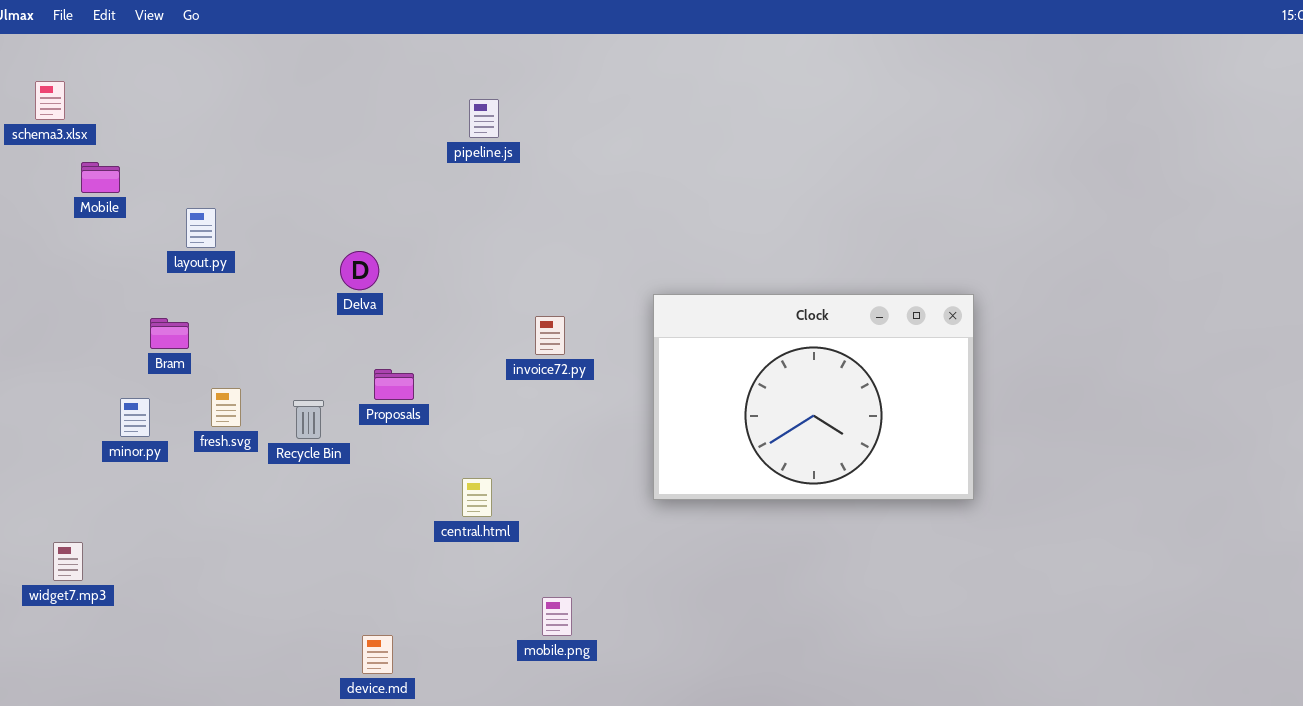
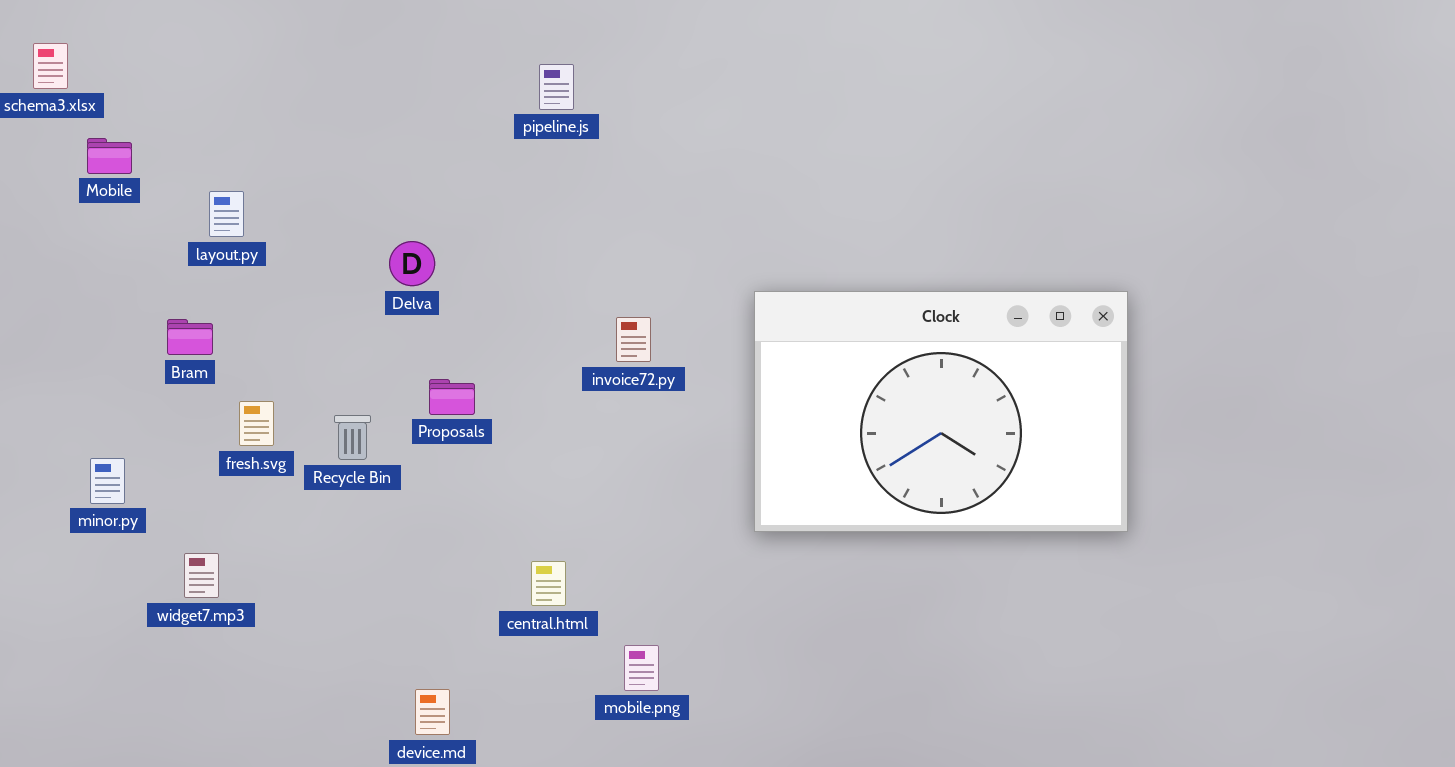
minor.py: [120,398,150,437] -> [90,458,125,504], moved
central.html: [462,478,492,517] -> [531,561,566,606], moved
widget7.mp3: [53,542,83,581] -> [184,553,219,598], moved

